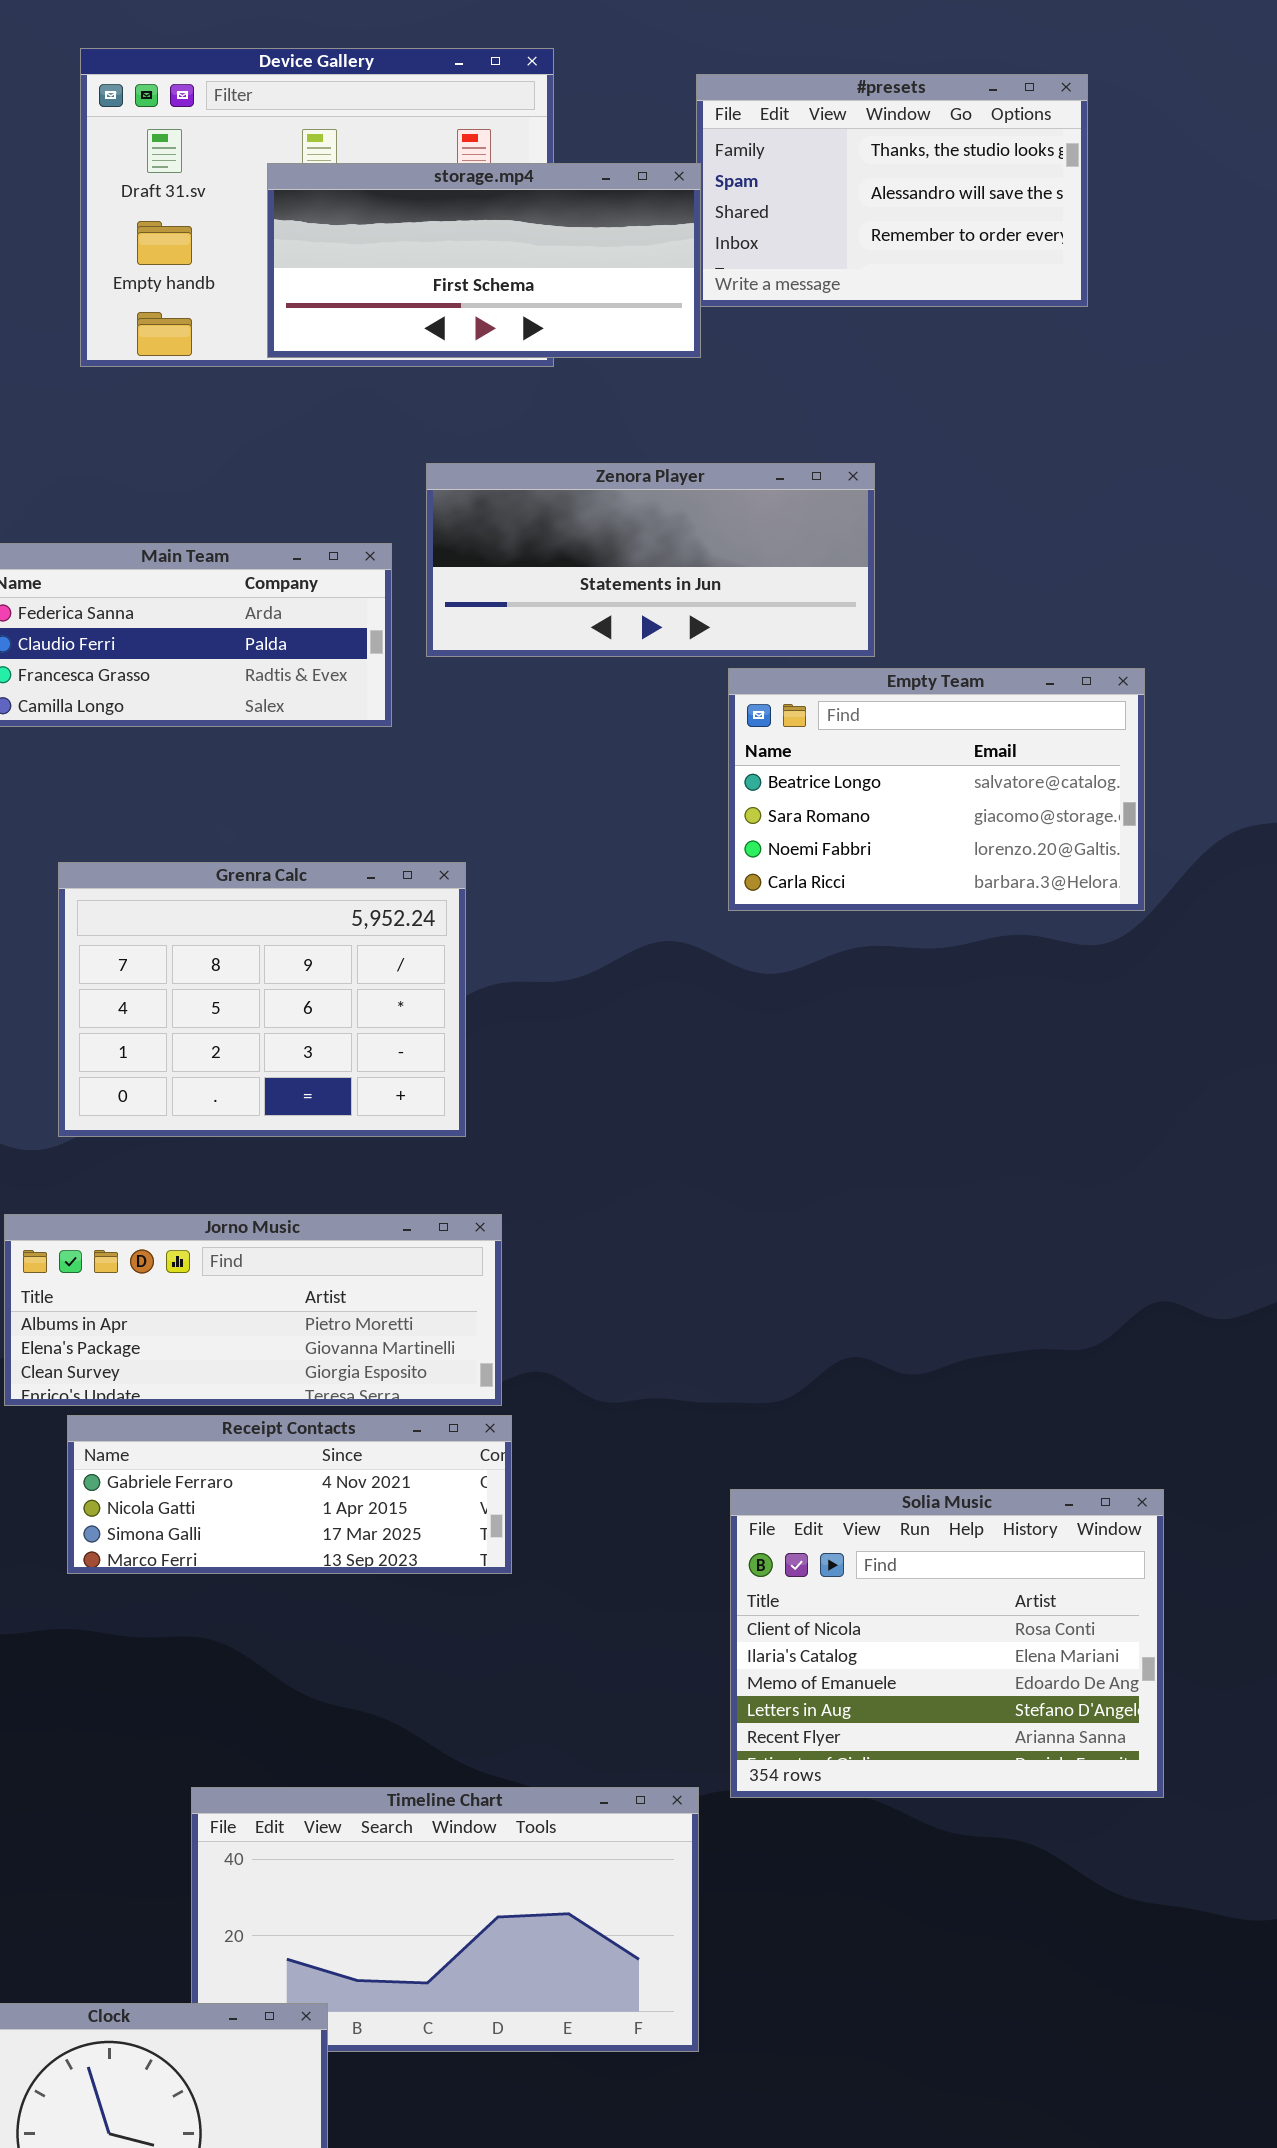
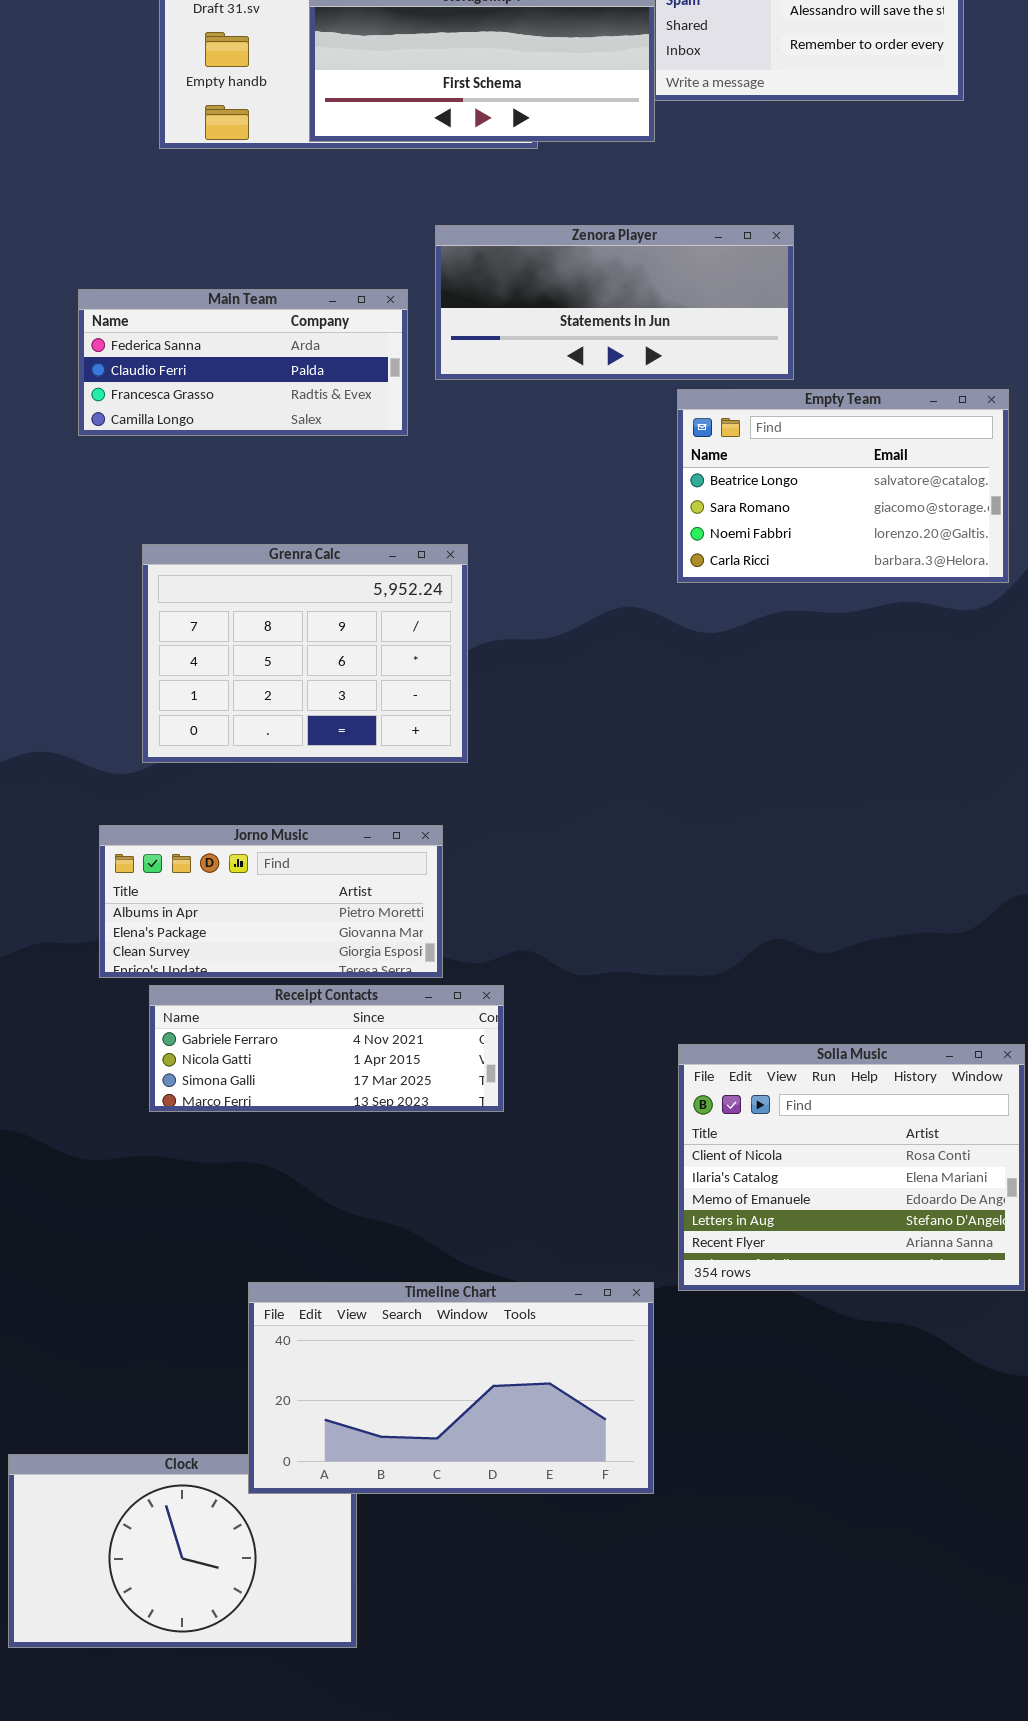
Jorno Music: [4,1214,502,1406] -> [99,825,443,978], resized
Timeline Chart: [191,1787,699,2052] -> [248,1282,654,1494], raised

